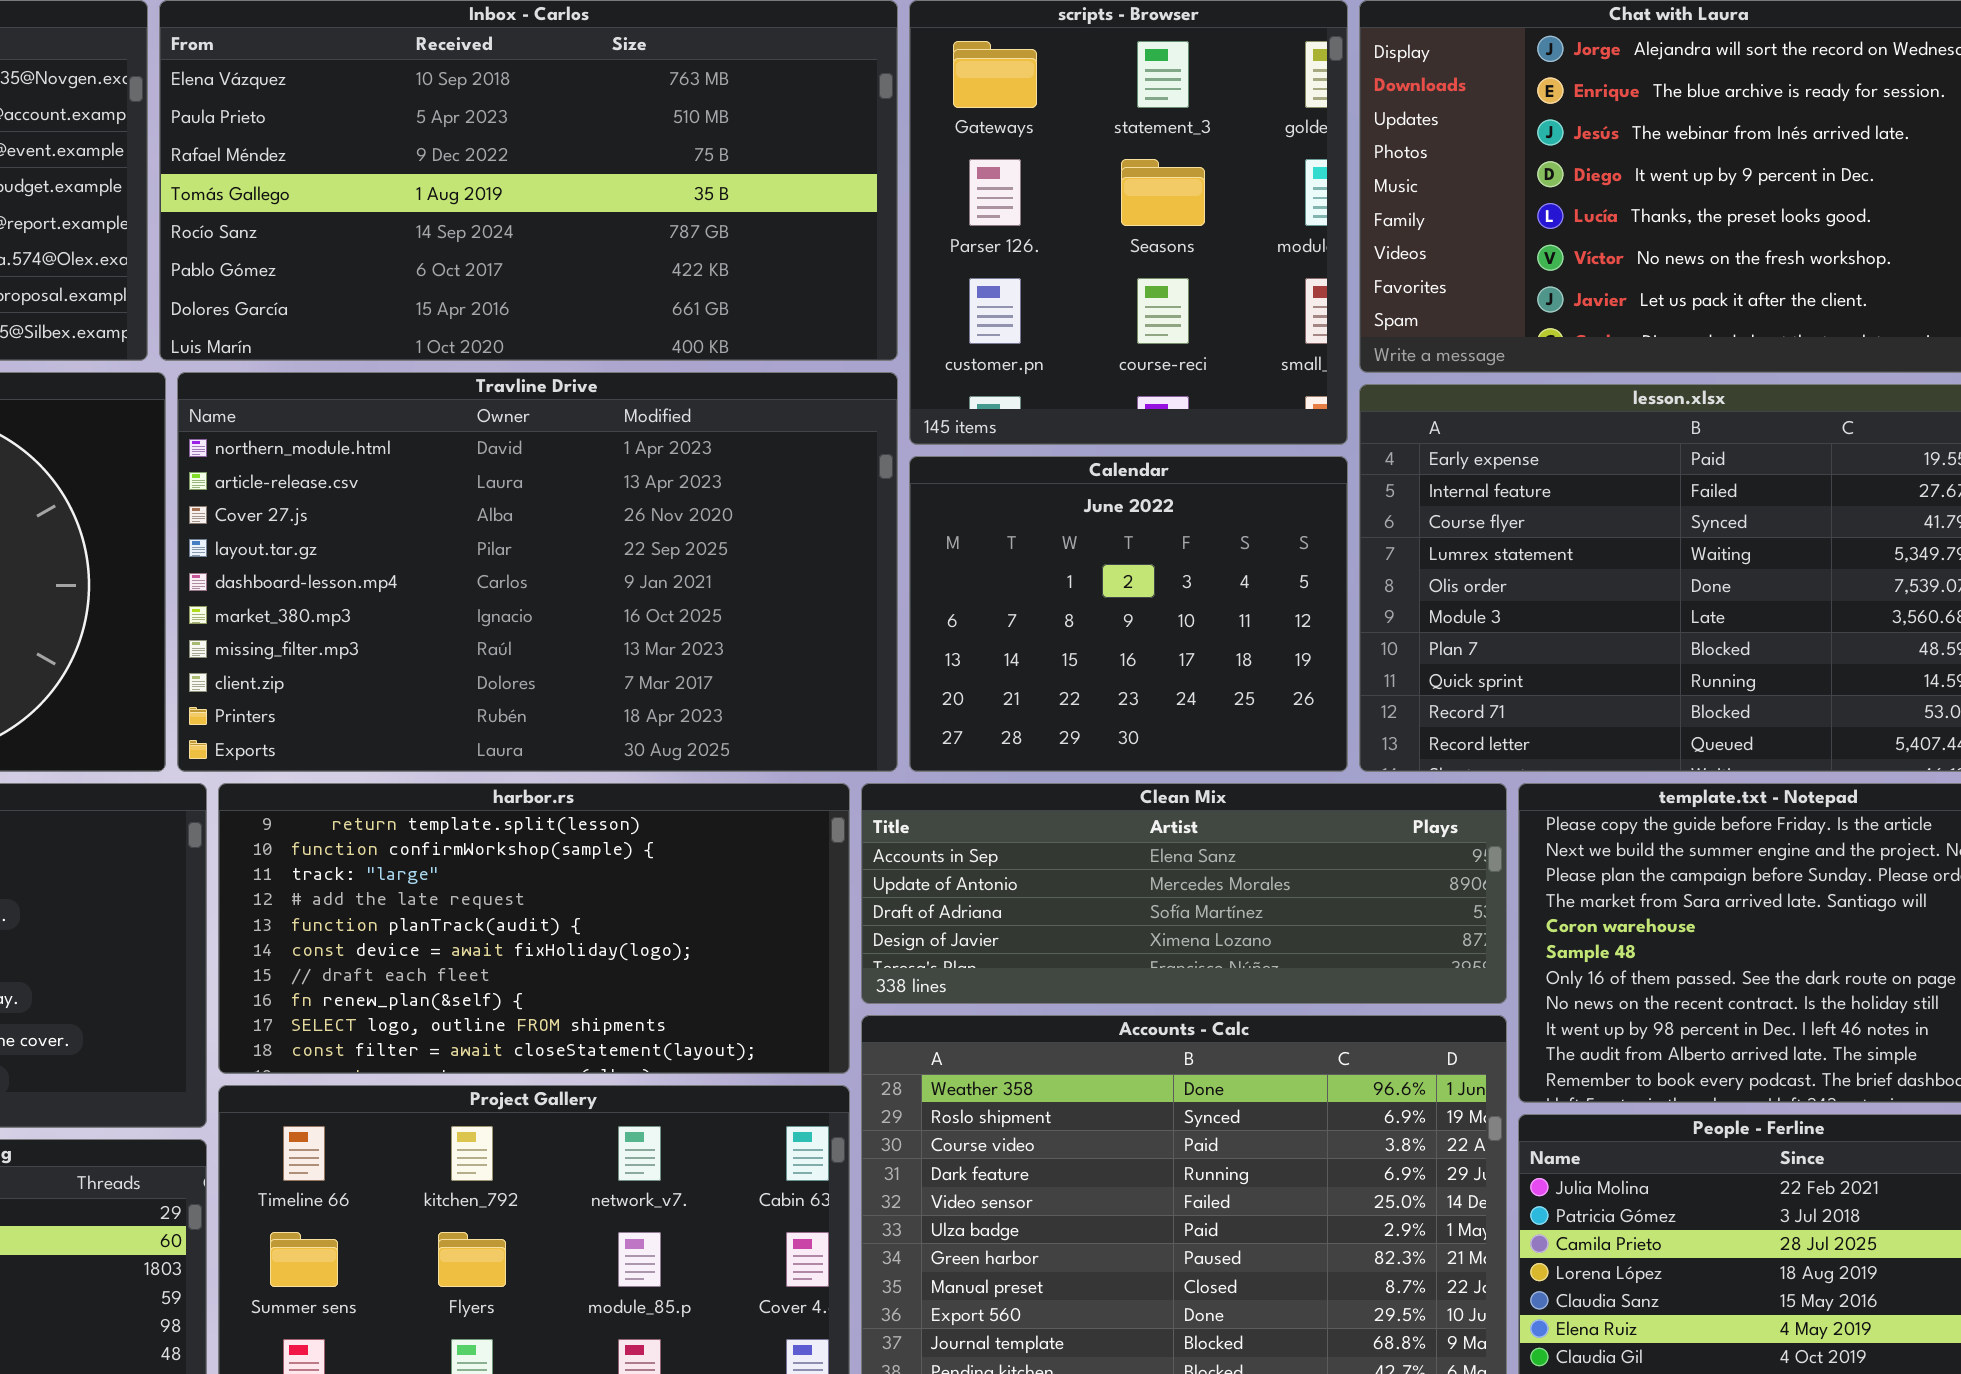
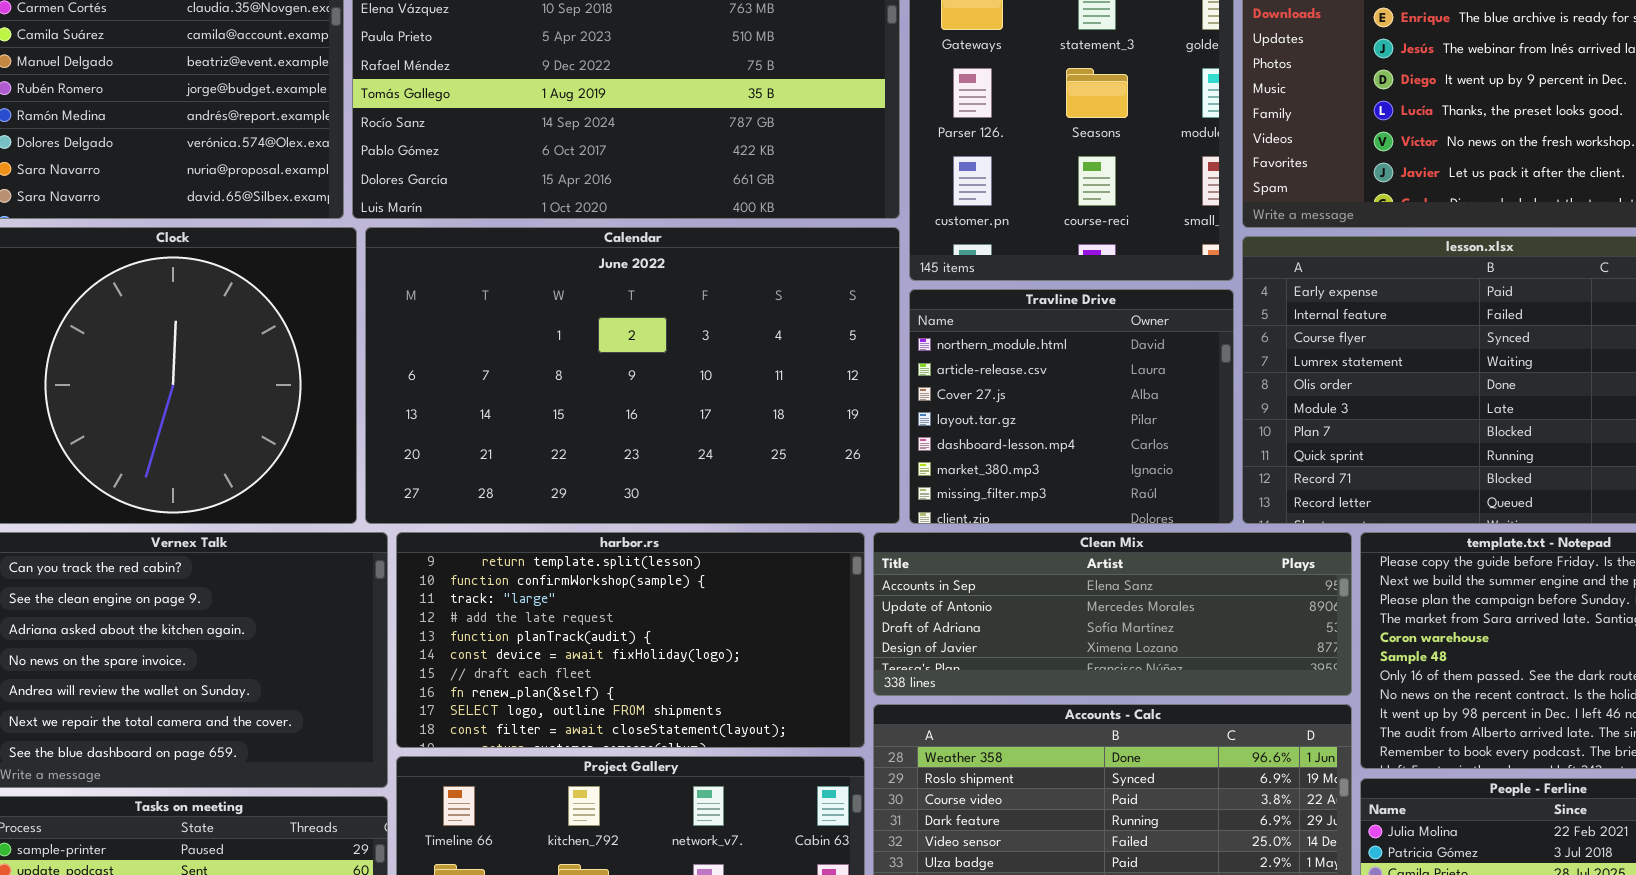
Travline Drive: [177,372,898,772] -> [909,289,1234,524], moved, resized
Calendar: [909,456,1348,772] -> [365,227,900,524], moved, resized

